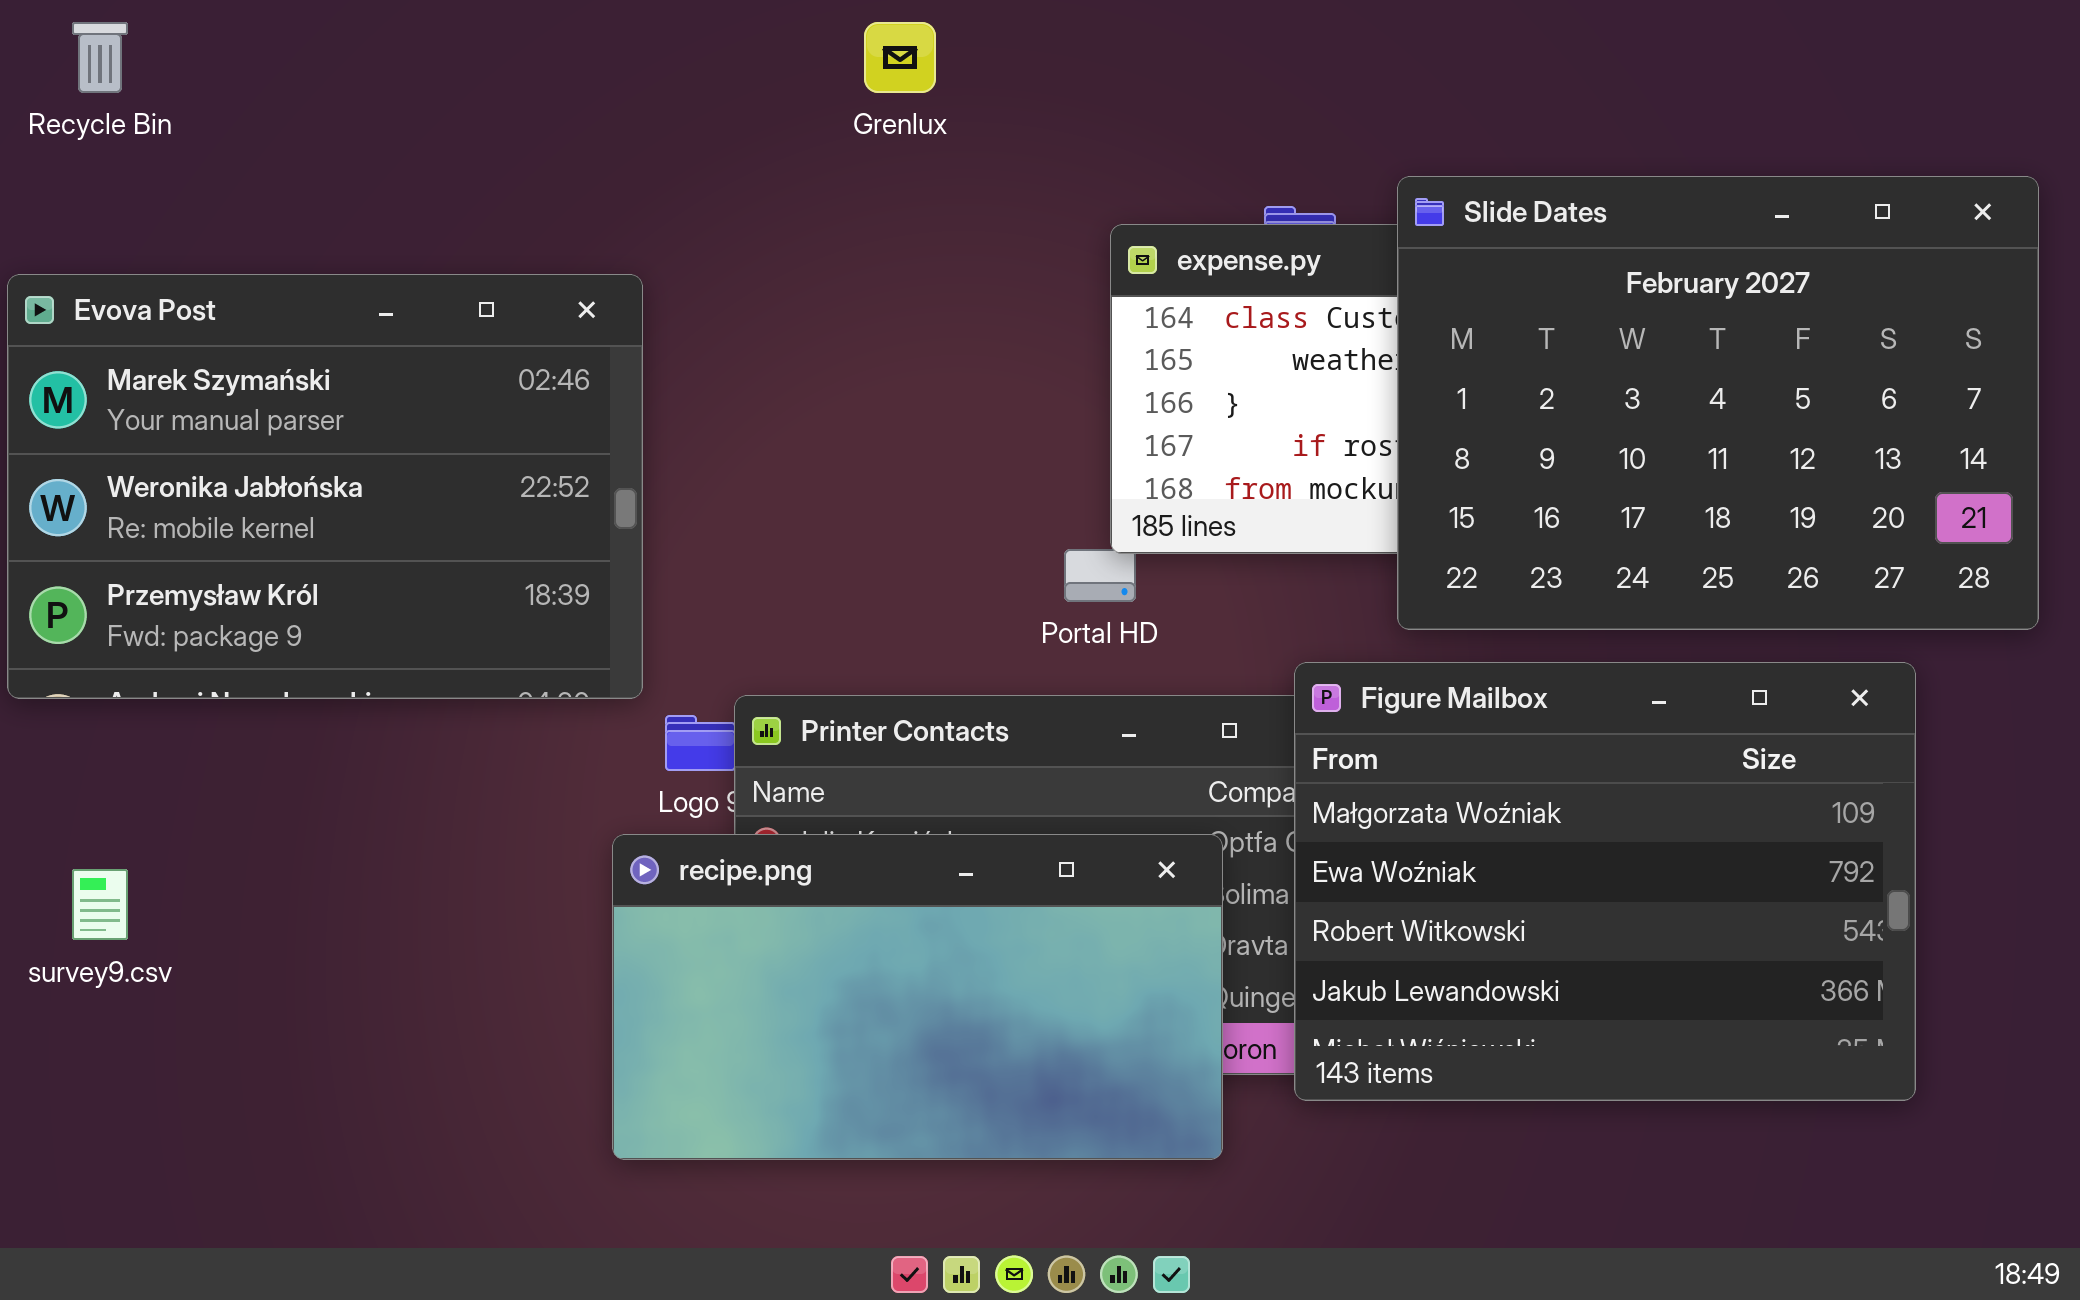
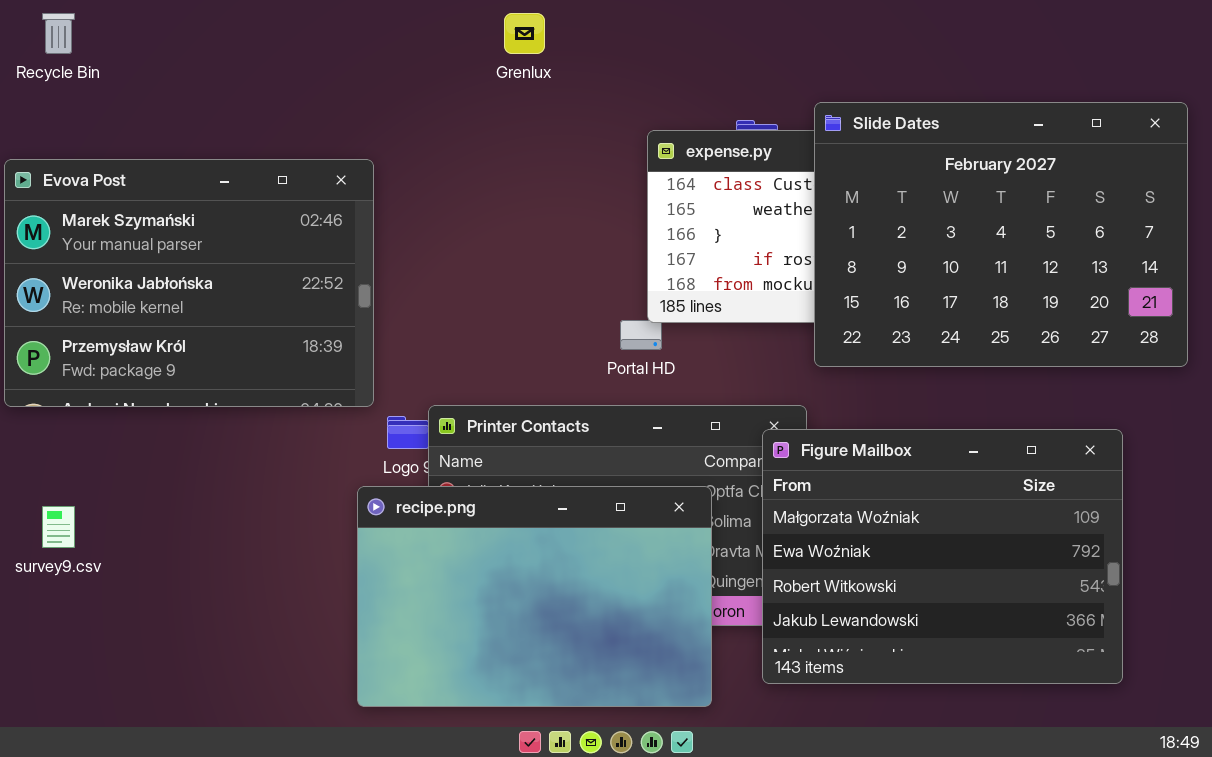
Figure Mailbox: [1294,662,1916,1101] -> [762,429,1123,684], moved
recipe.png: [612,834,1223,1160] -> [357,486,712,707], resized

